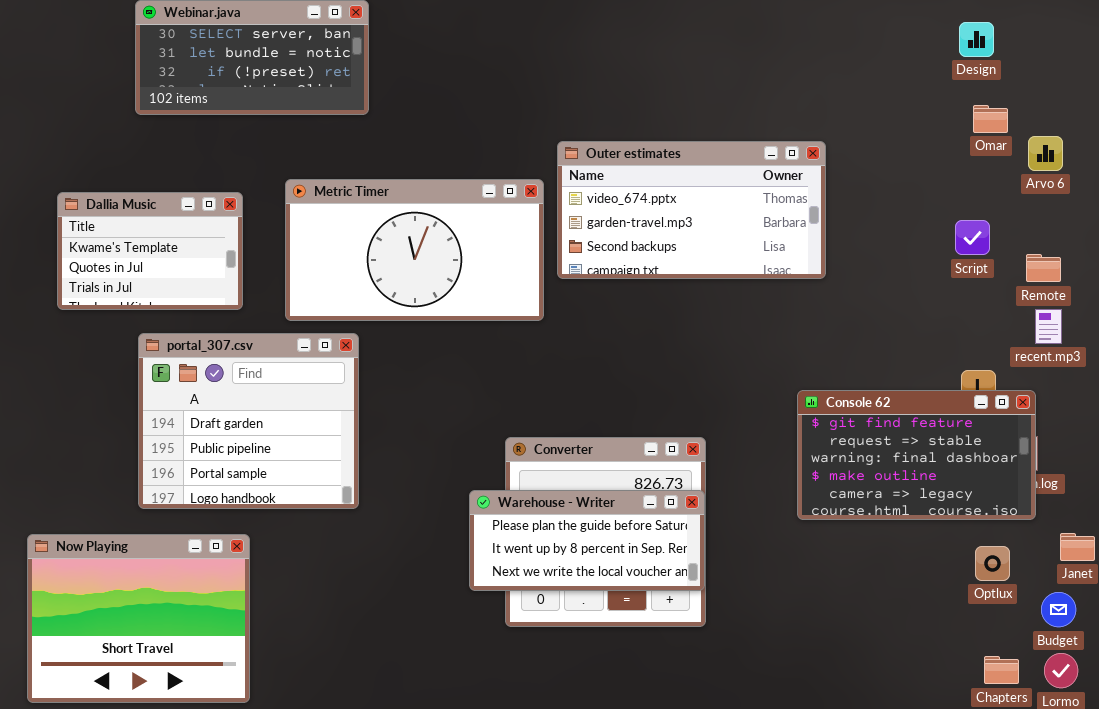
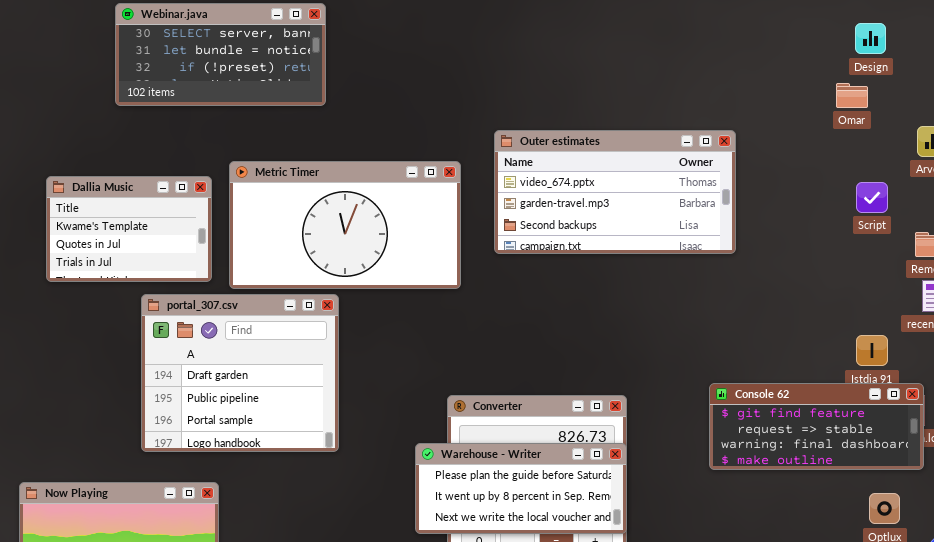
Omar: [973,105,1008,133] -> [836,83,868,108], moved
Metric Timer: [285,179,544,321] -> [229,161,461,289], moved
Script: [955,220,990,255] -> [856,182,888,213], moved
portal_307.csv: [138,333,359,509] -> [141,294,339,452], moved
Console 62: [797,390,1036,520] -> [709,383,924,470], resized

